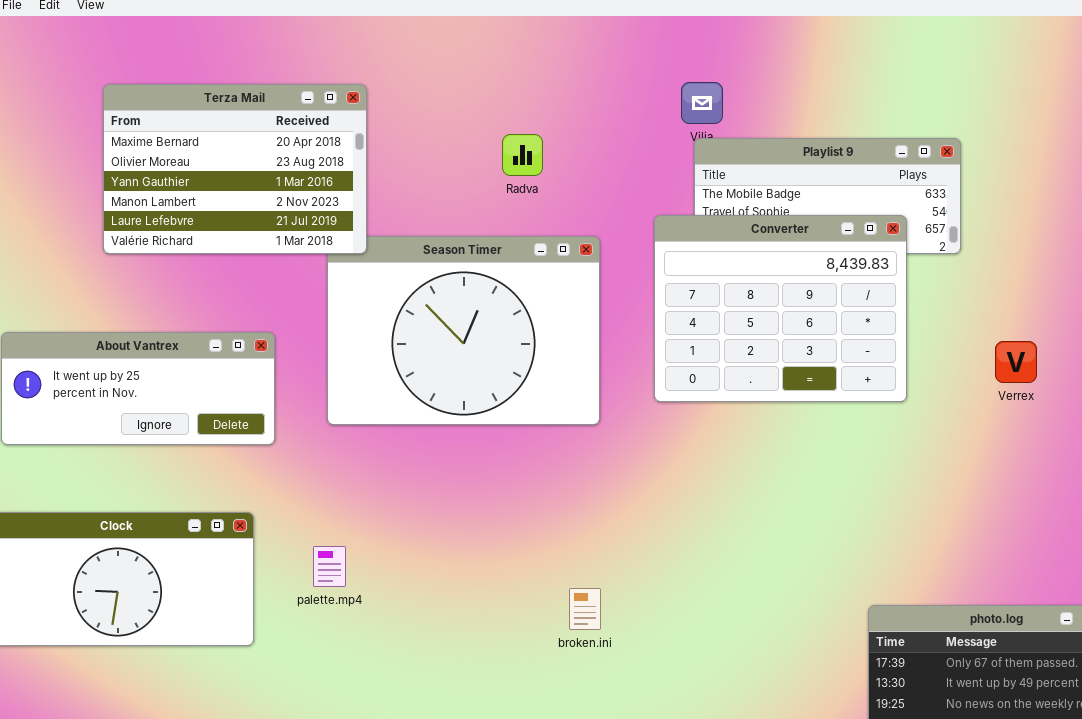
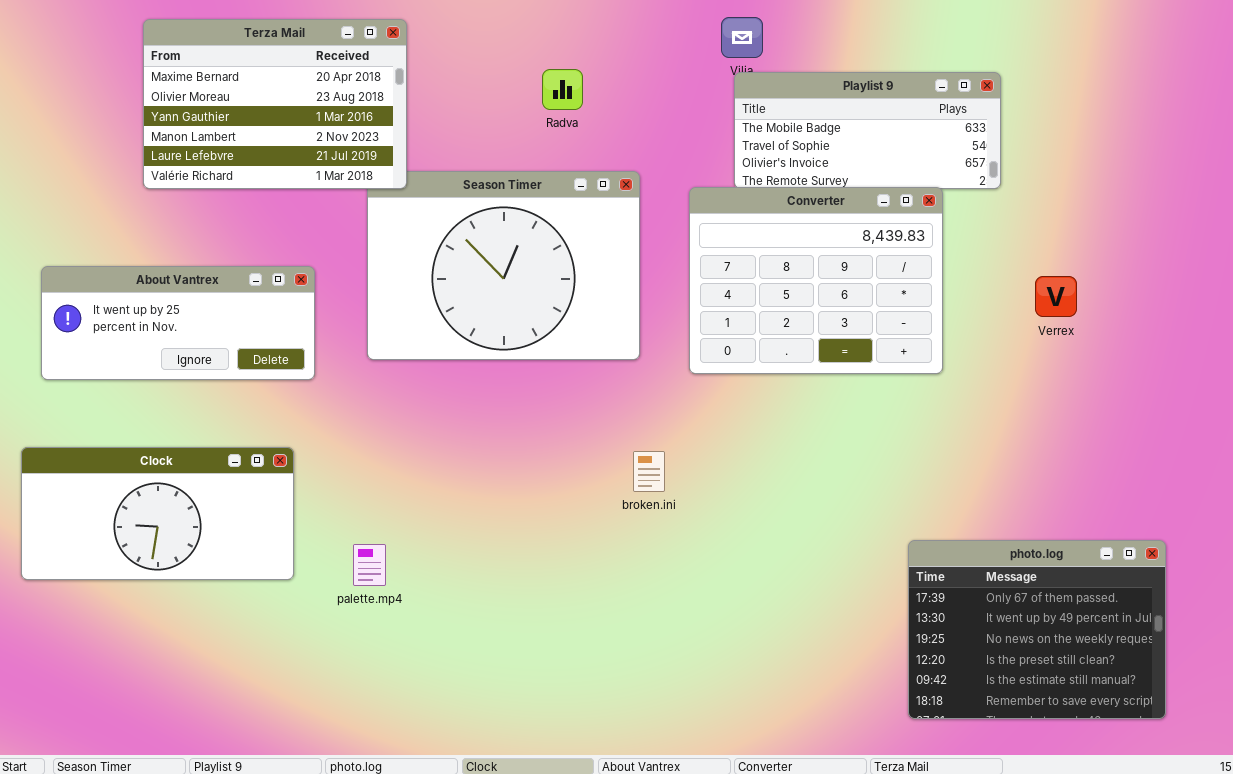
Converter: [654,215,907,402] -> [689,187,943,374], moved
palette.mp4: [313,546,346,587] -> [353,544,386,586], moved
broken.ini: [569,588,601,630] -> [633,451,665,492], moved

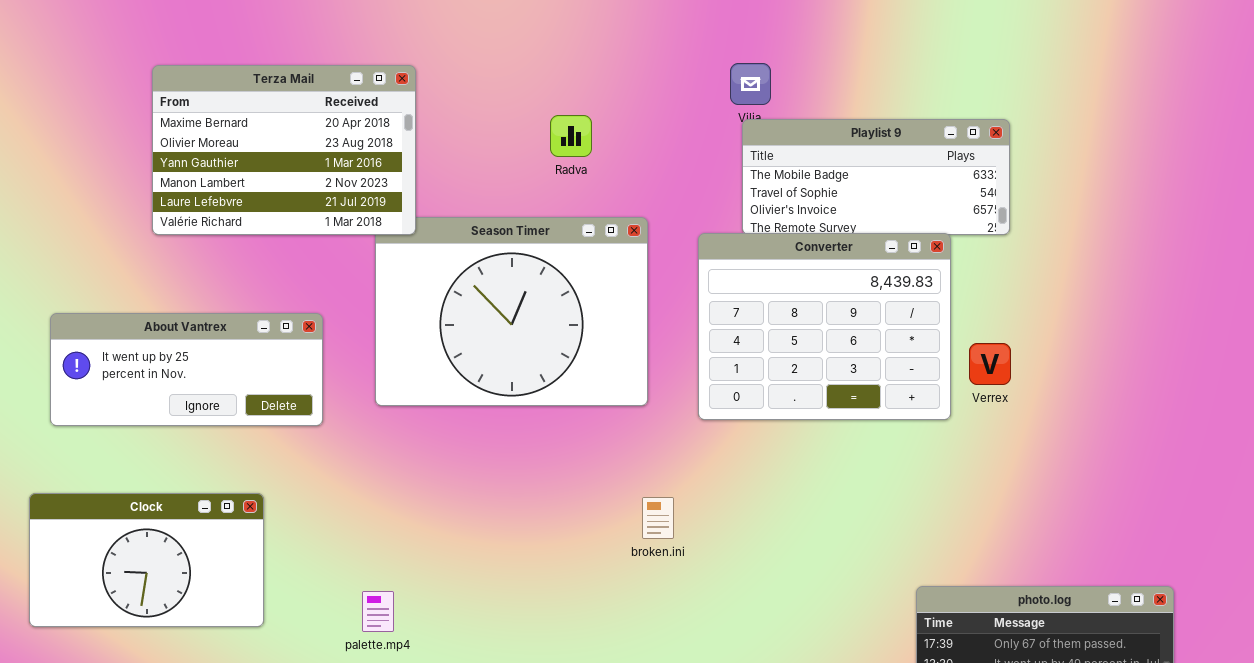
Verrex: [1035,276,1077,317] -> [969,343,1011,385], moved
Clock: [21,447,294,580] -> [29,493,264,627], resized

